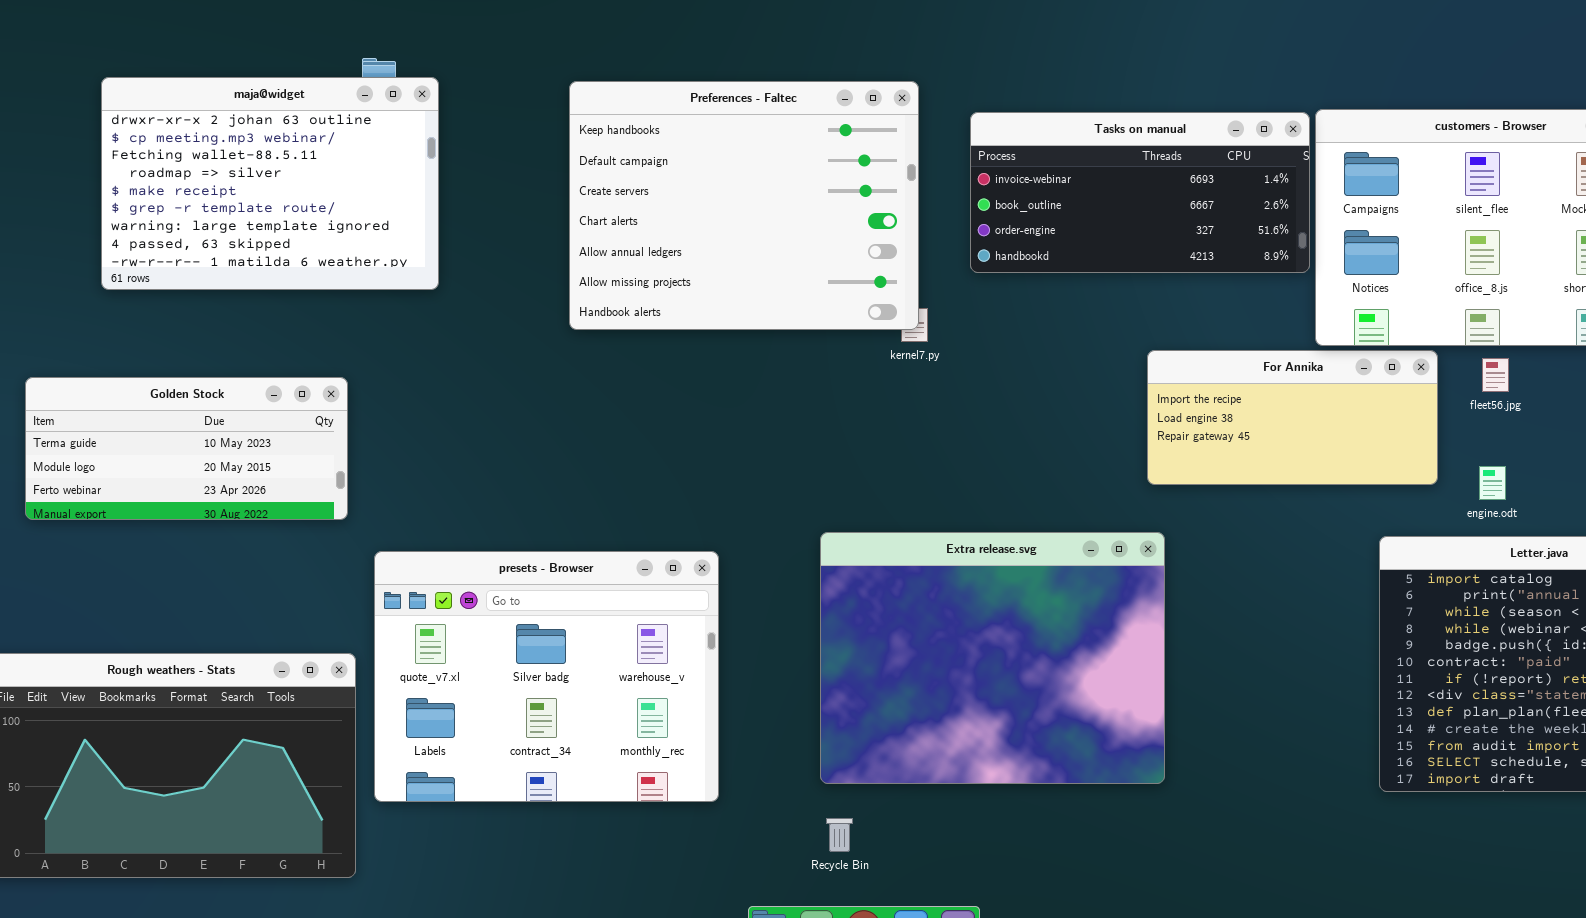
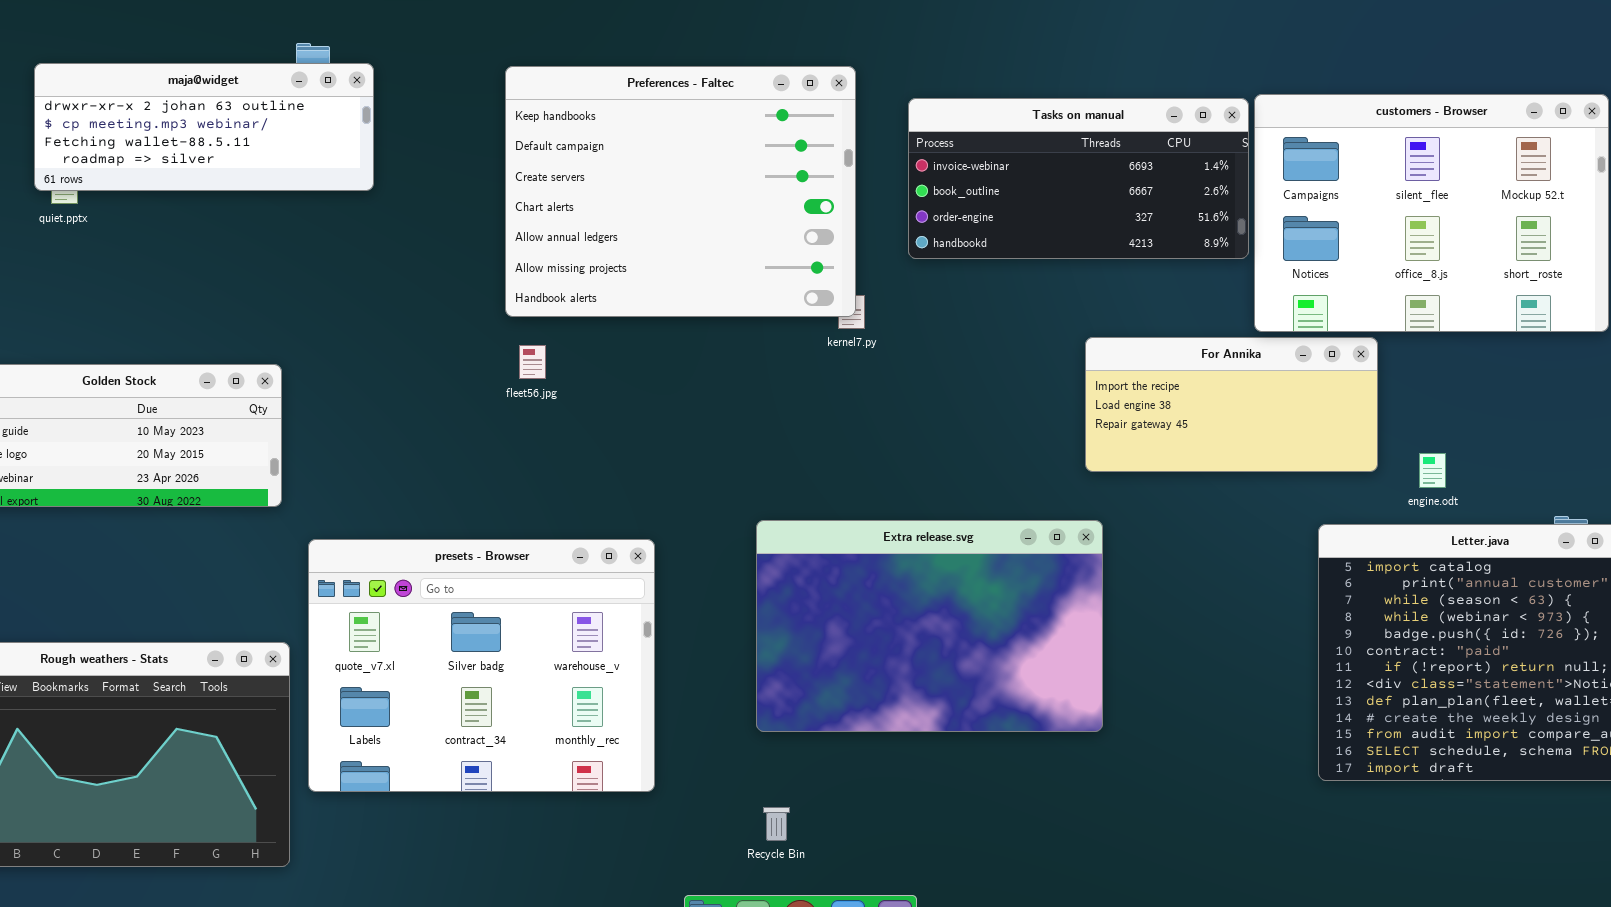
maja@widget: [101,77,439,290] -> [34,63,374,191], resized
fleet56.jpg: [1482,358,1509,392] -> [519,345,546,379], moved
Extra release.svg: [820,532,1165,784] -> [756,520,1103,732], resized

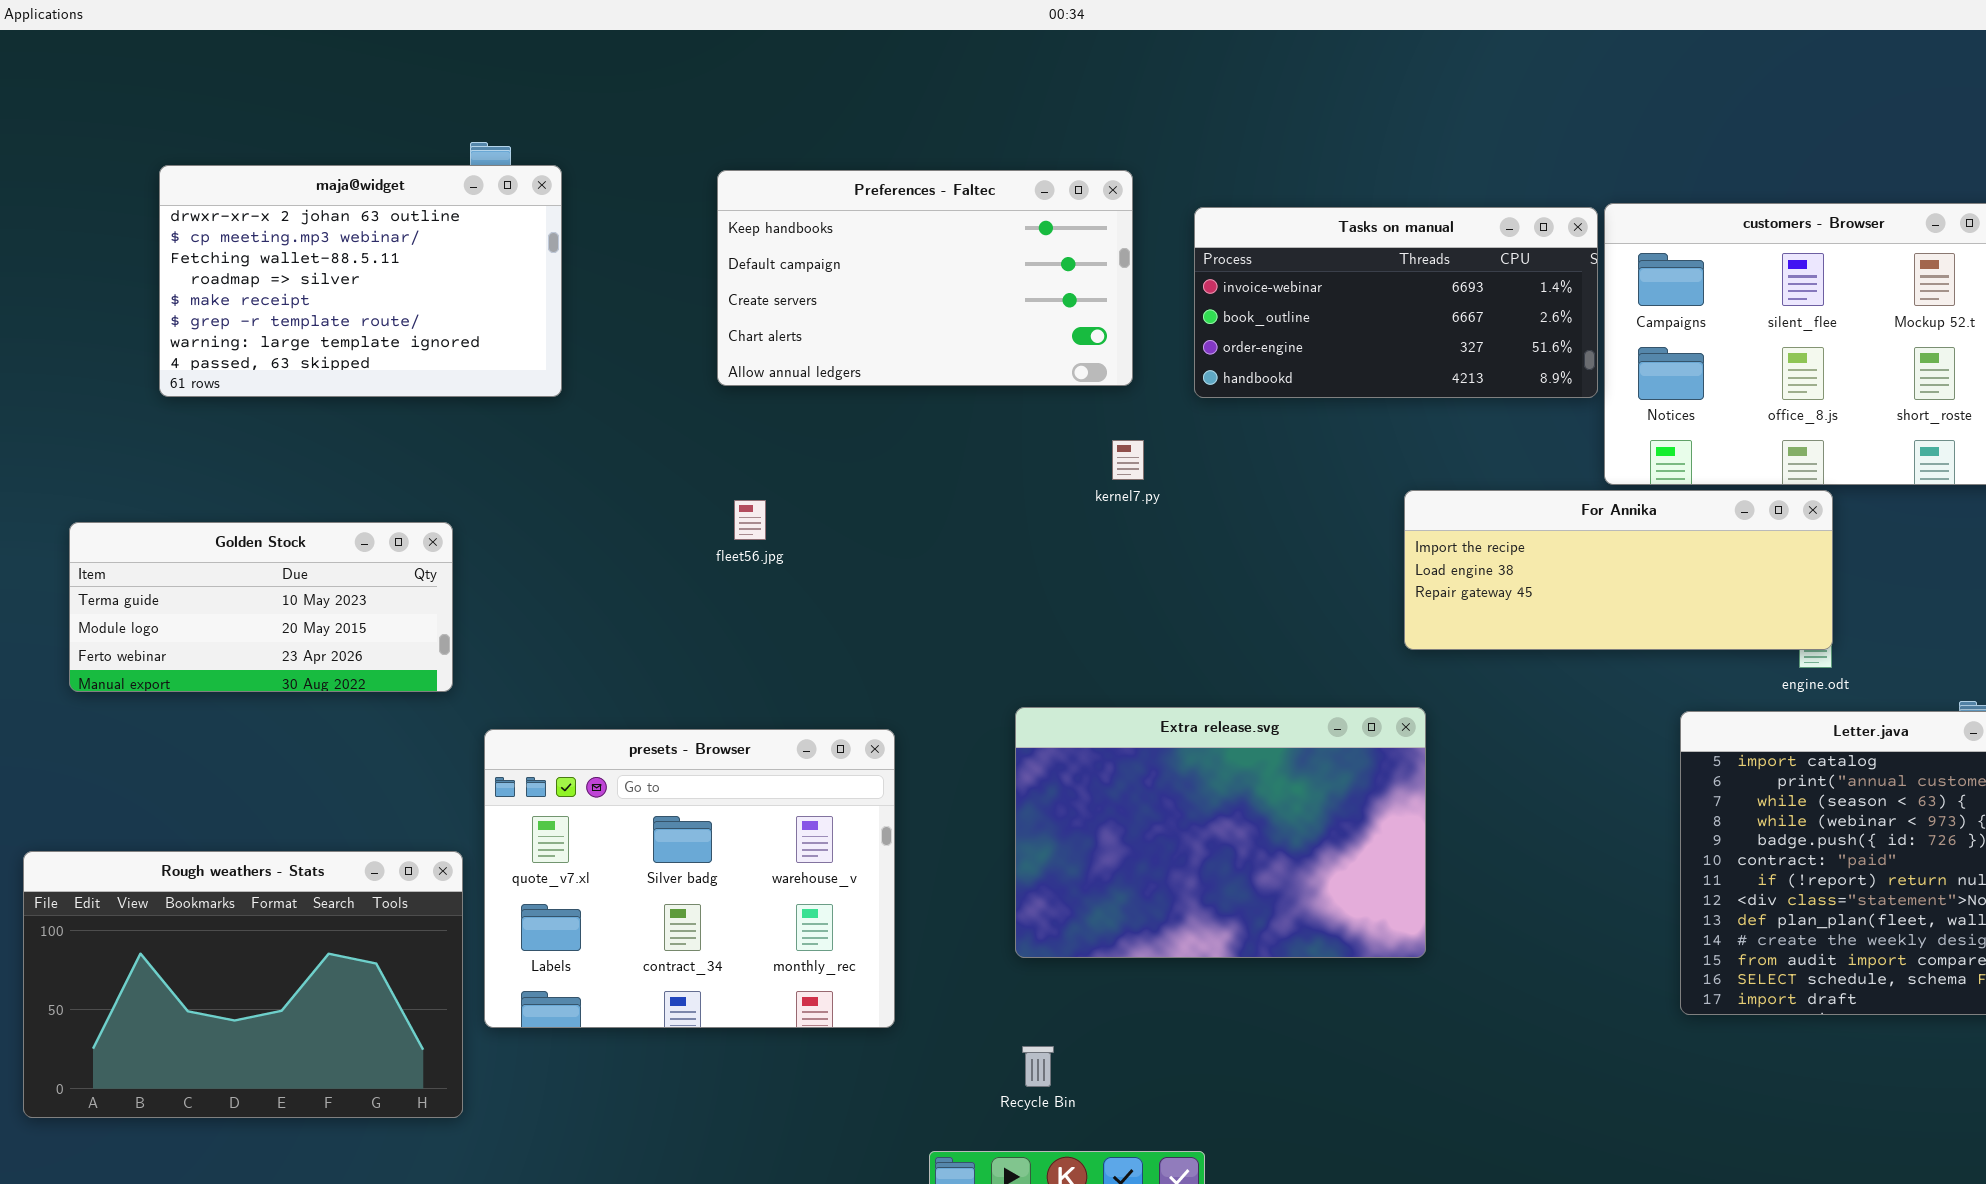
maja@widget: [34,63,374,191] -> [159,165,562,397], resized
Preferences - Faltec: [505,66,856,317] -> [717,170,1133,386], resized
For Annika: [1085,337,1378,472] -> [1404,490,1833,650], resized

